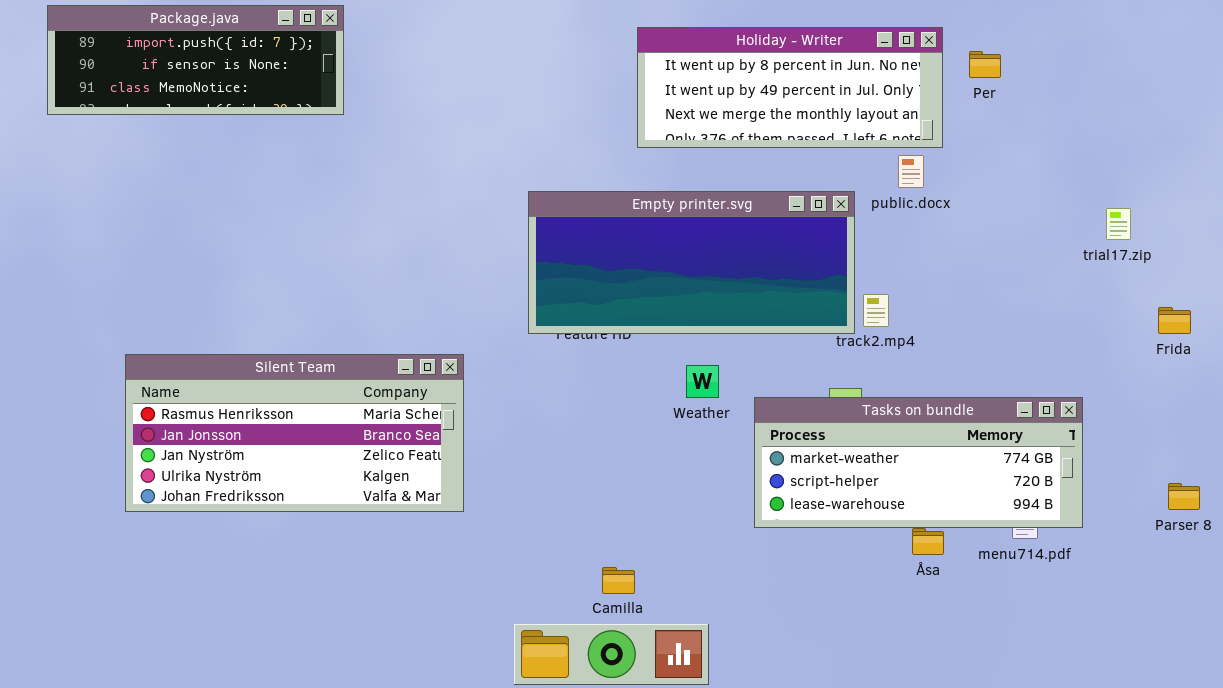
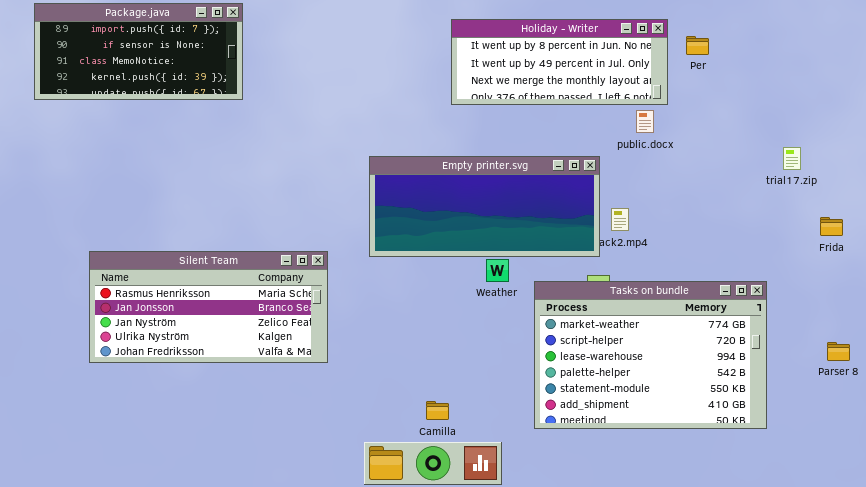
Package.java: [47,5,344,115] -> [34,3,243,100], resized
Empty printer.svg: [528,191,855,334] -> [369,156,600,257], moved
Tasks on bundle: [754,397,1083,528] -> [534,281,767,429], resized

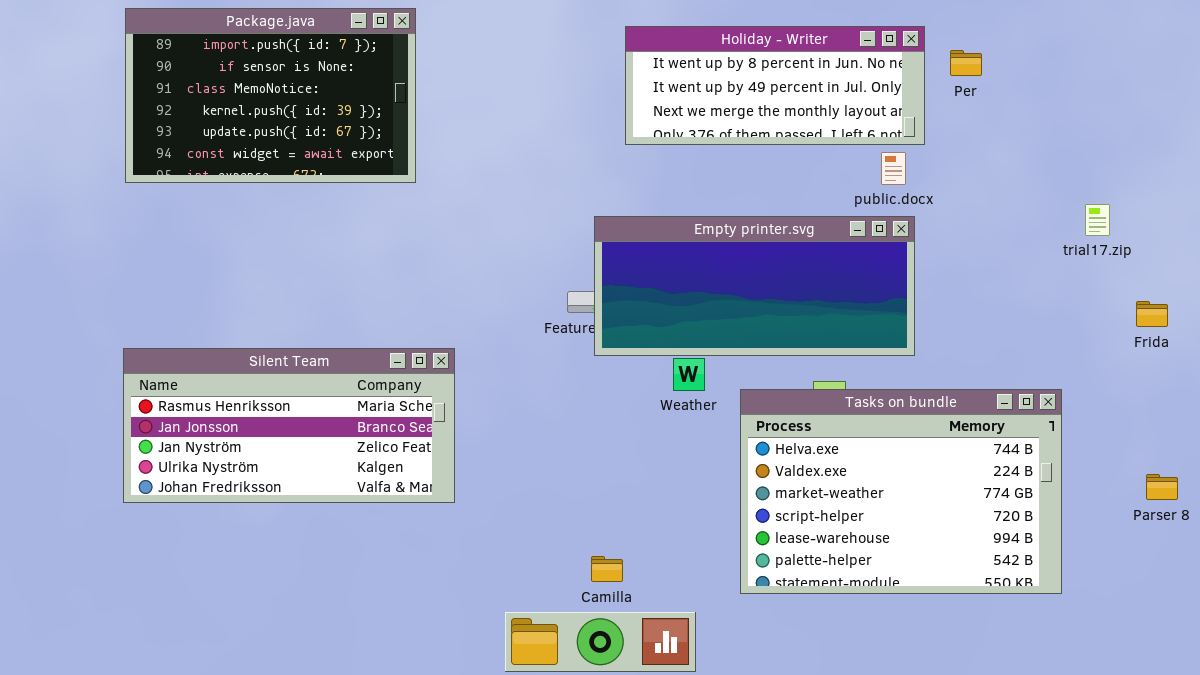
Package.java: [34,3,243,100] -> [125,8,416,183], moved, resized
Empty printer.svg: [369,156,600,257] -> [594,216,915,356], moved
Tasks on bundle: [534,281,767,429] -> [740,389,1062,594], scrolled up 2 rows

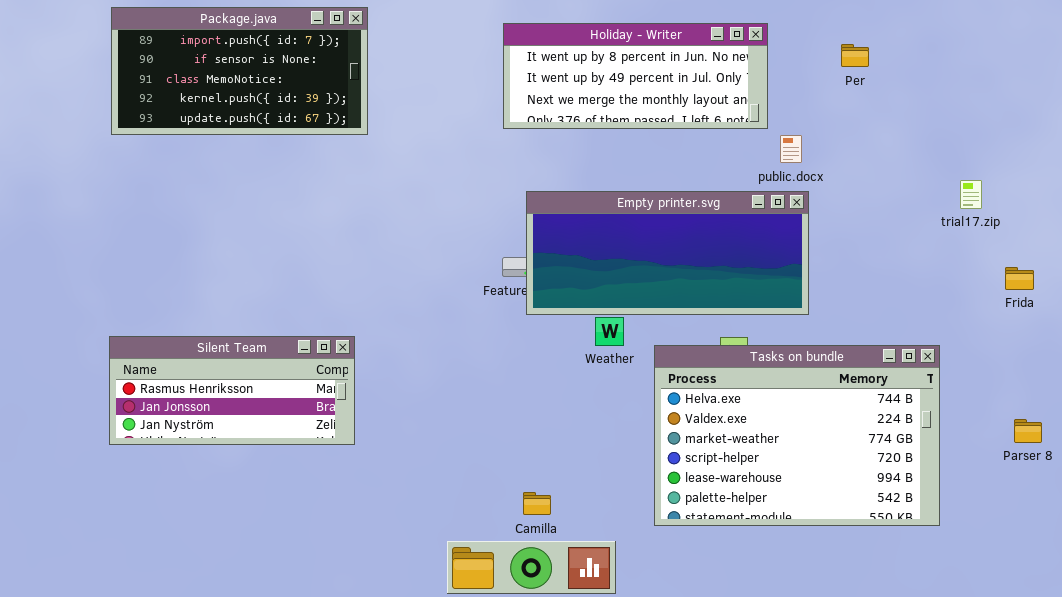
Package.java: [125,8,416,183] -> [111,7,368,135], resized
Holiday - Writer: [625,26,925,145] -> [503,23,768,129], moved
Silent Team: [123,348,455,503] -> [109,336,355,445], resized

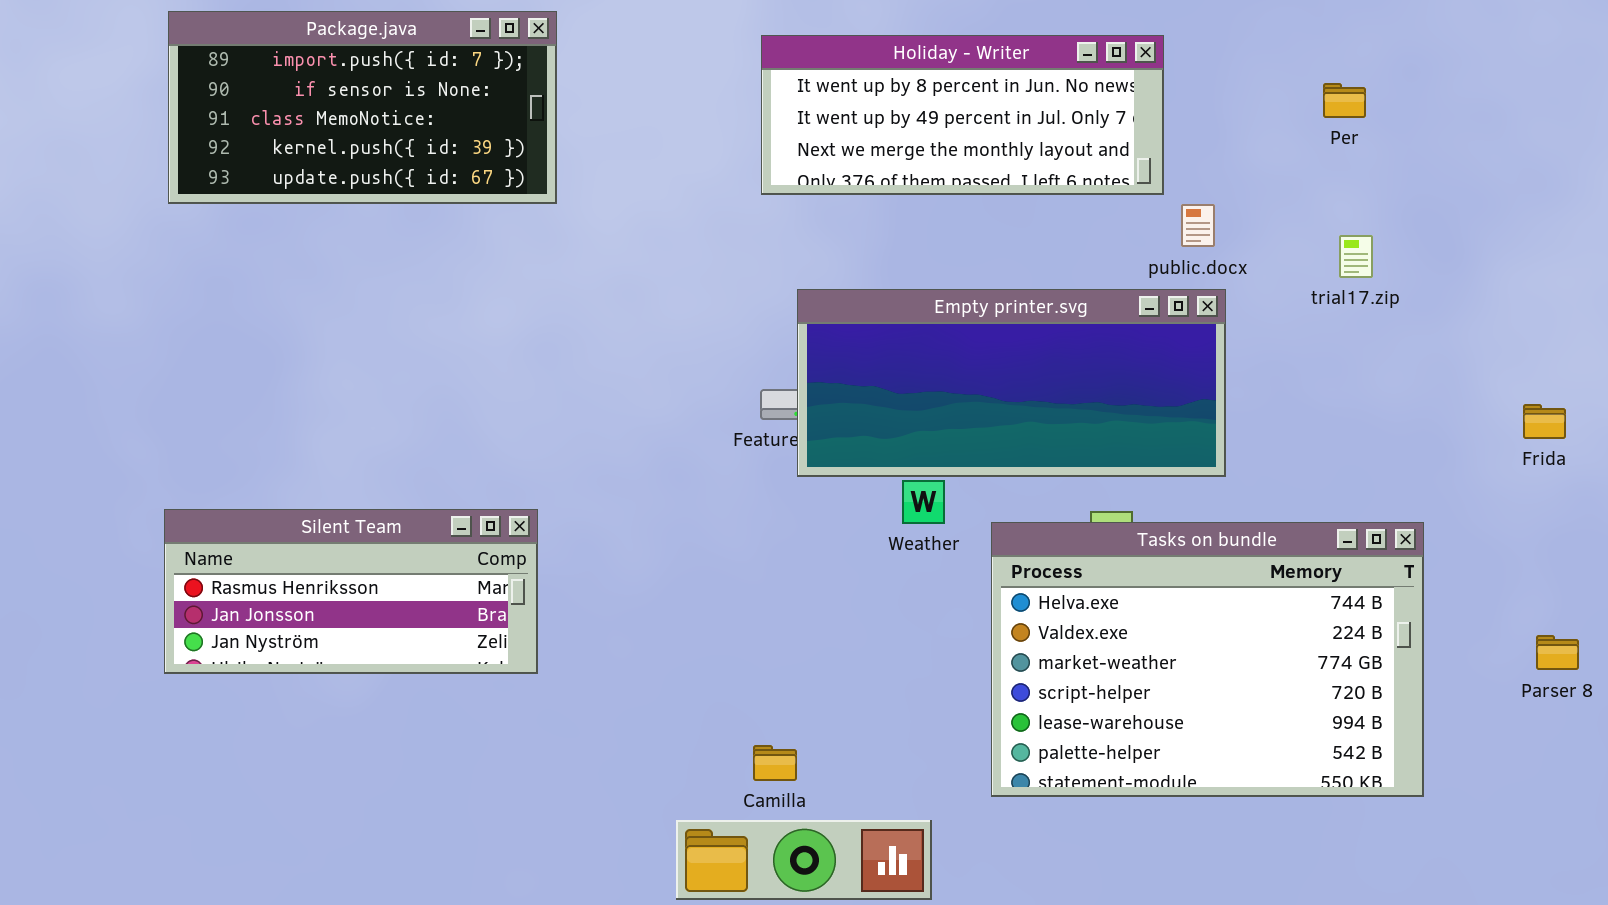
Per: [841,44,869,67] -> [1323,83,1366,118], moved
trial17.zip: [960,180,982,209] -> [1339,235,1373,278], moved
Camilla: [523,492,551,515] -> [753,745,797,781], moved

